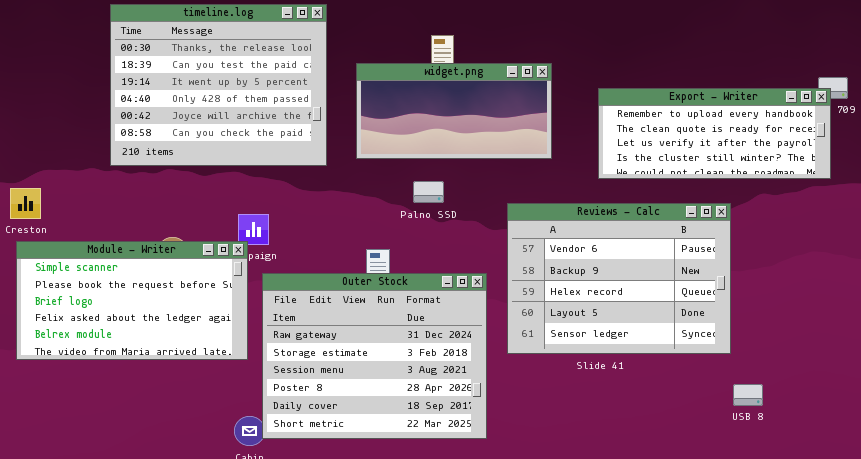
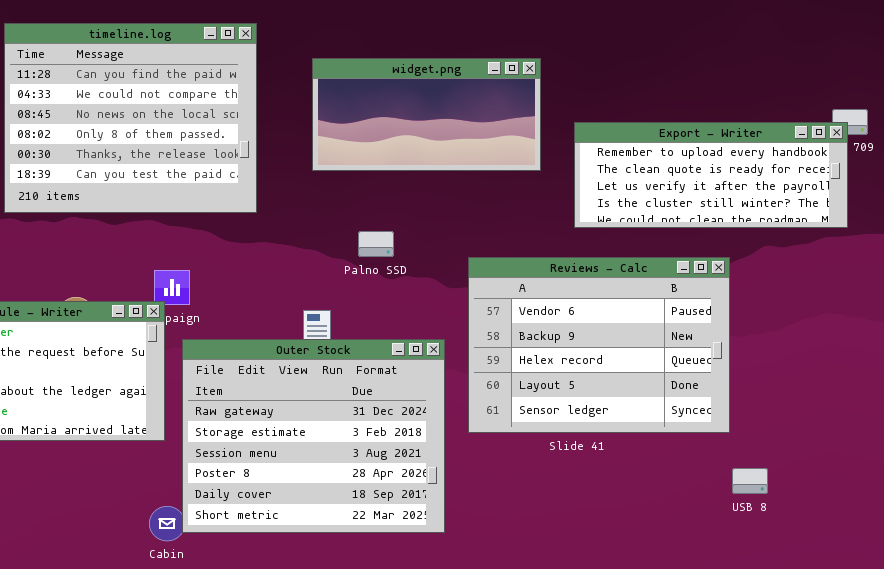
timeline.log: [110,4,327,166] -> [4,23,257,213], scrolled up 4 rows
widget.png: [356,63,552,159] -> [312,58,541,171], moved

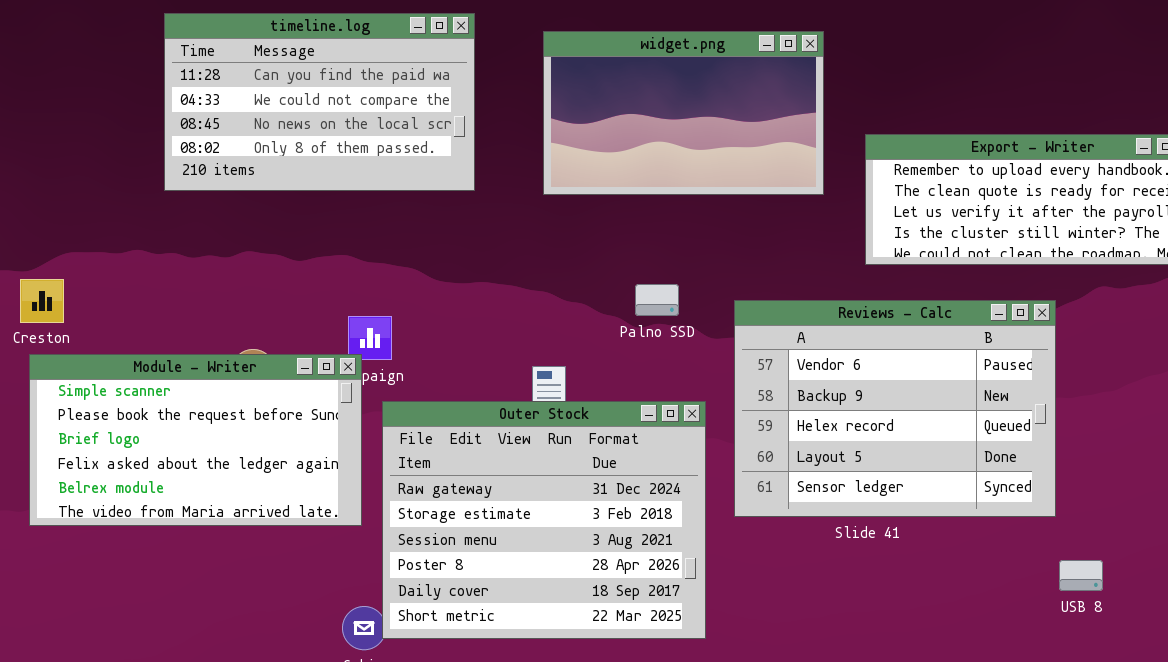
timeline.log: [4,23,257,213] -> [164,13,475,191], resized
widget.png: [312,58,541,171] -> [543,31,824,195], resized
Palno SSD: [358,231,394,257] -> [635,284,679,316], moved

